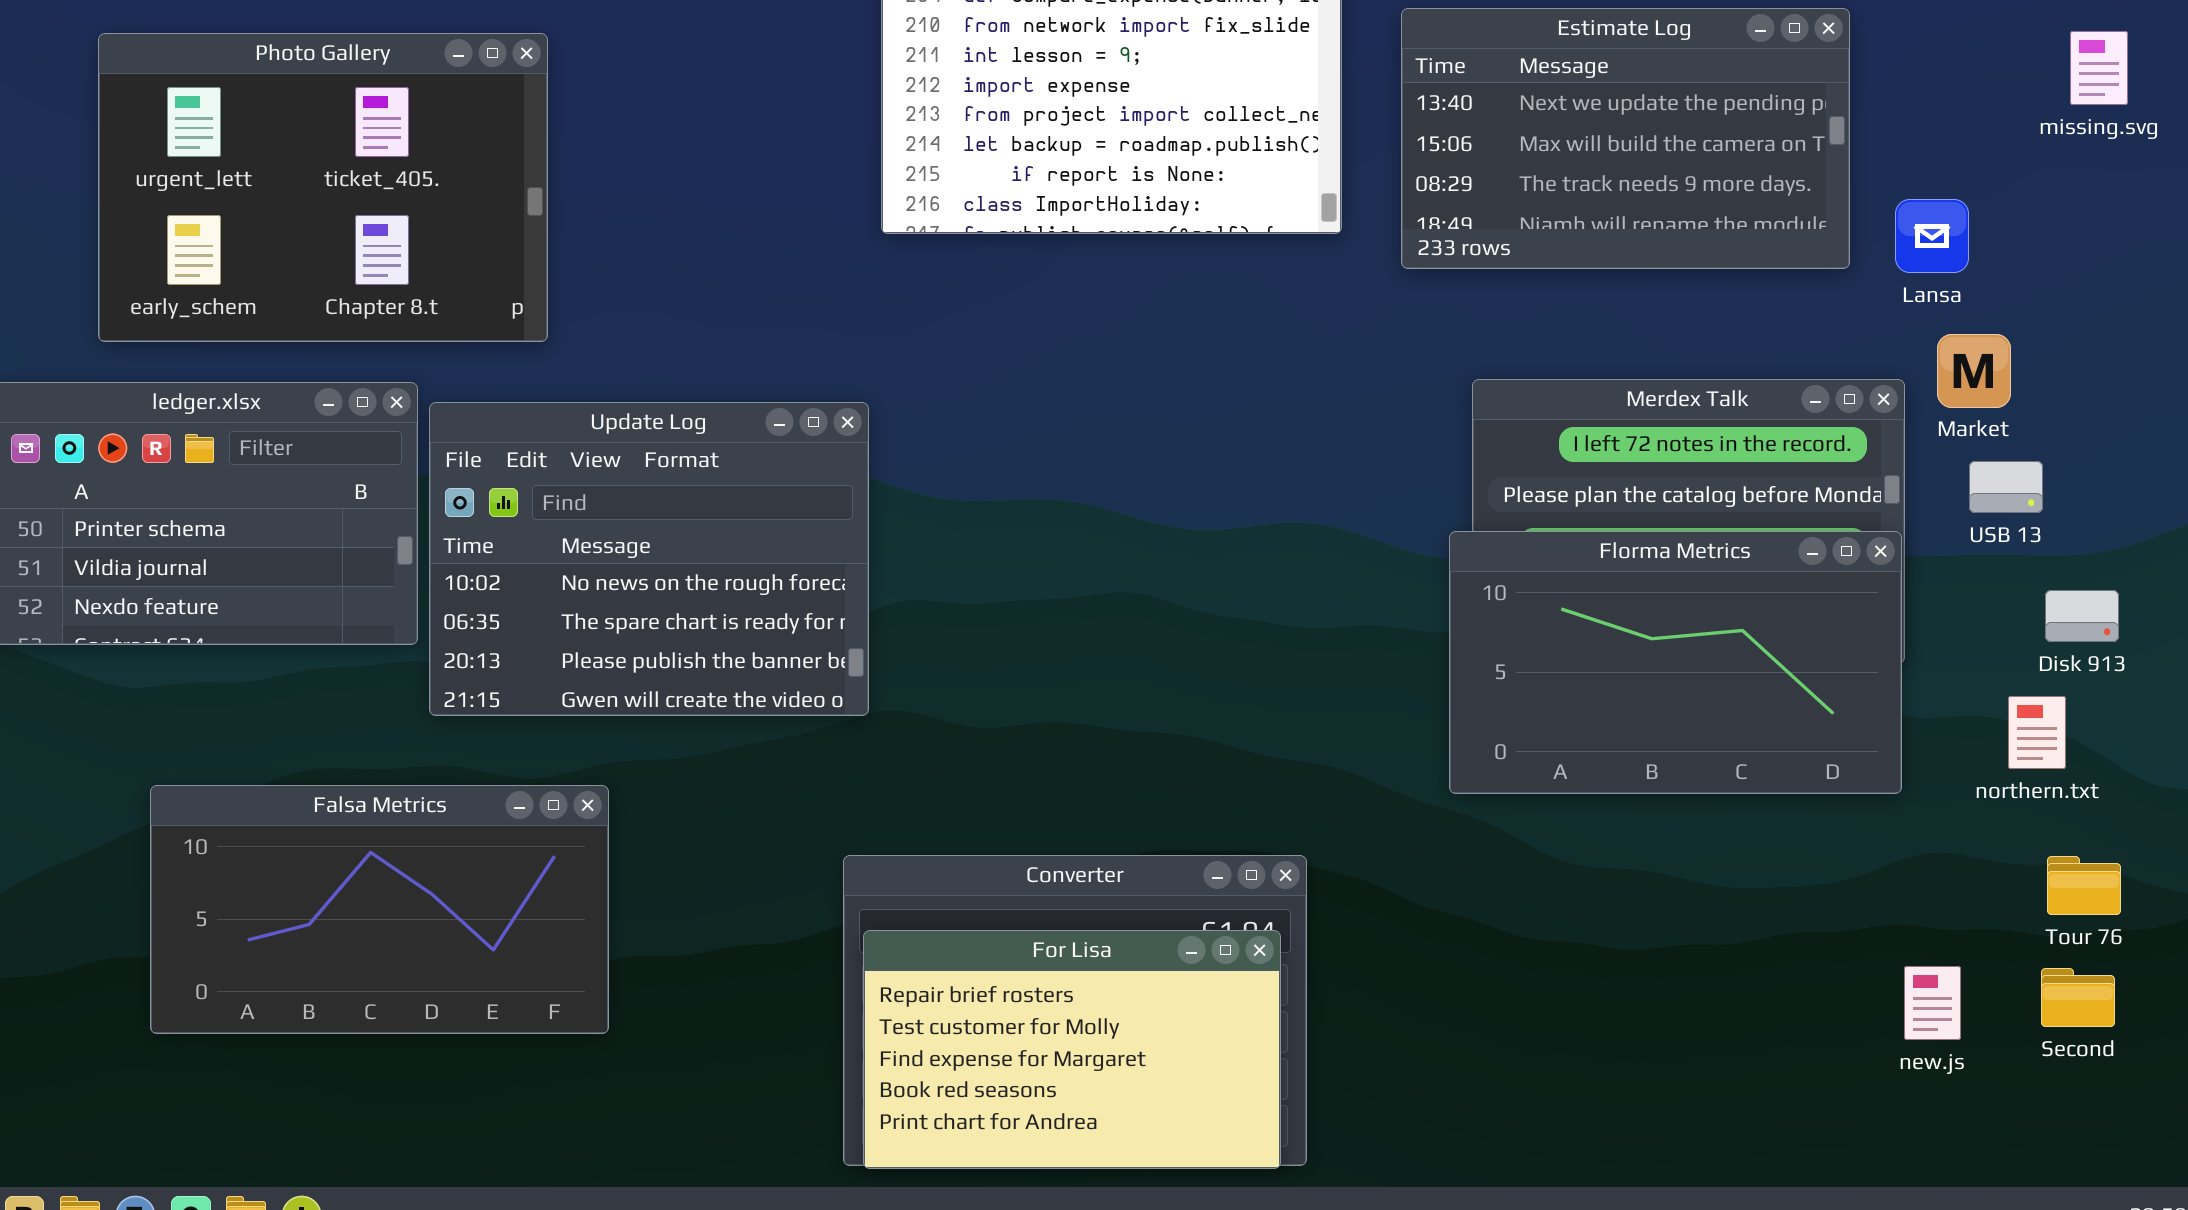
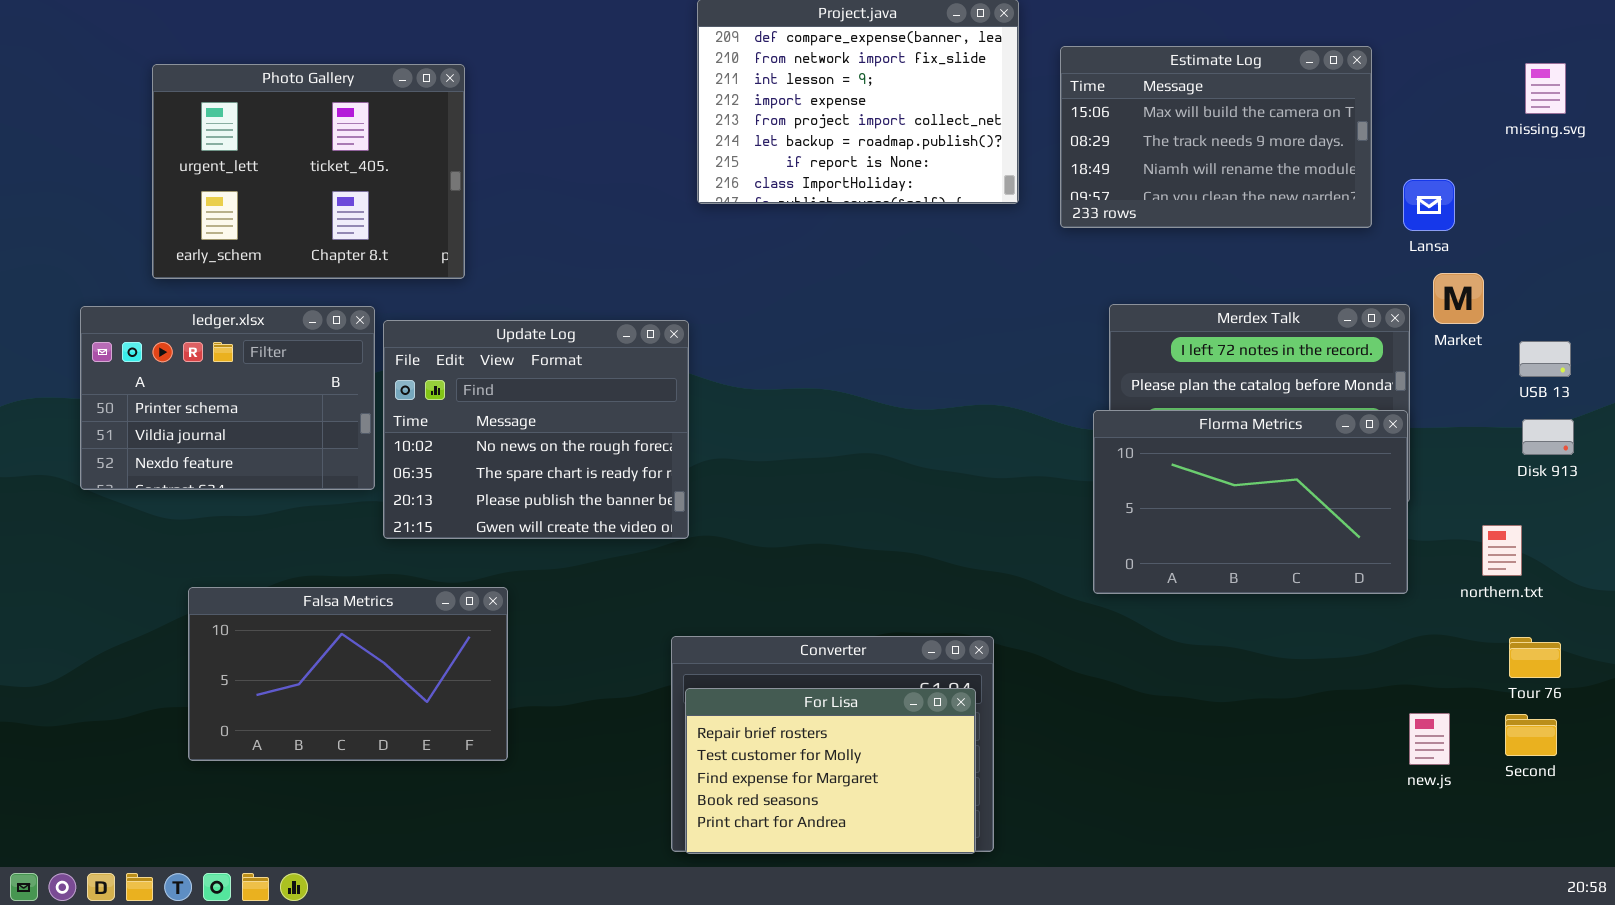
Estimate Log: [1401,8,1850,269] -> [1060,46,1372,228], scrolled down 1 row
USB 13: [1969,461,2043,513] -> [1519,341,1571,377], moved
Disk 913: [2045,590,2119,642] -> [1522,419,1574,455], moved

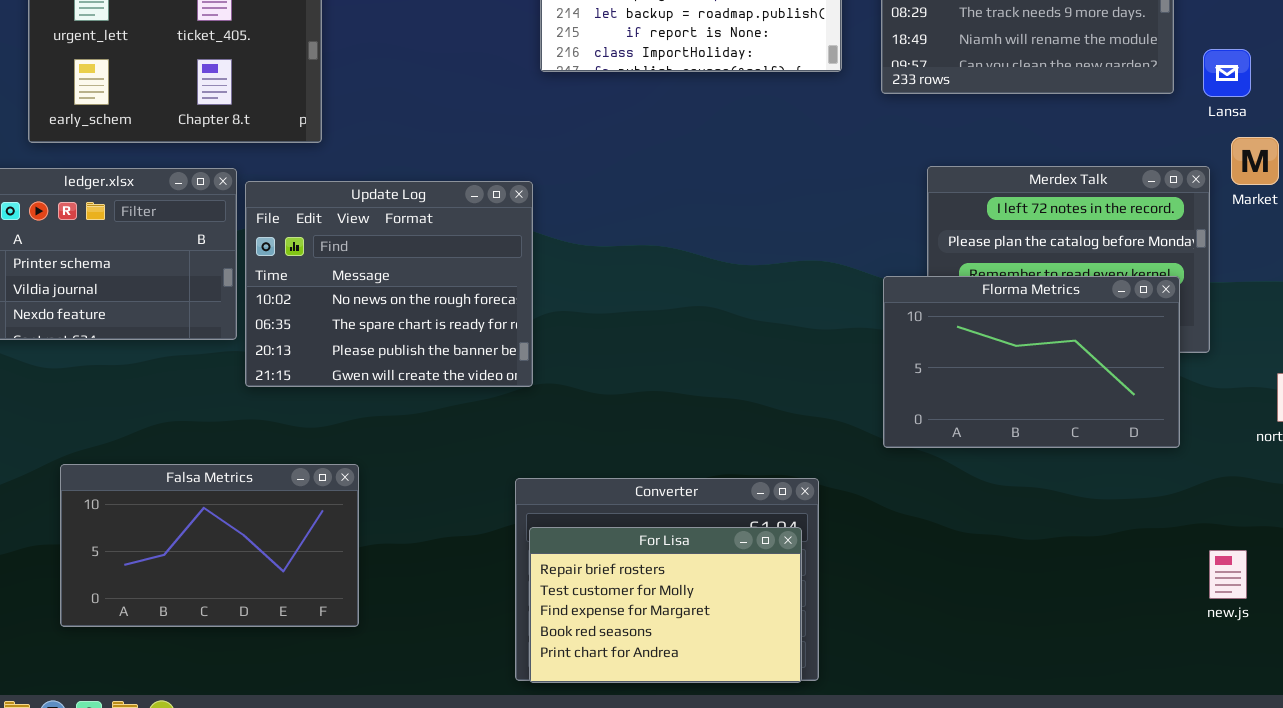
Florma Metrics: [1093,410,1408,594] -> [883,276,1180,448], moved
Falsa Metrics: [188,587,508,761] -> [60,464,359,627], moved

